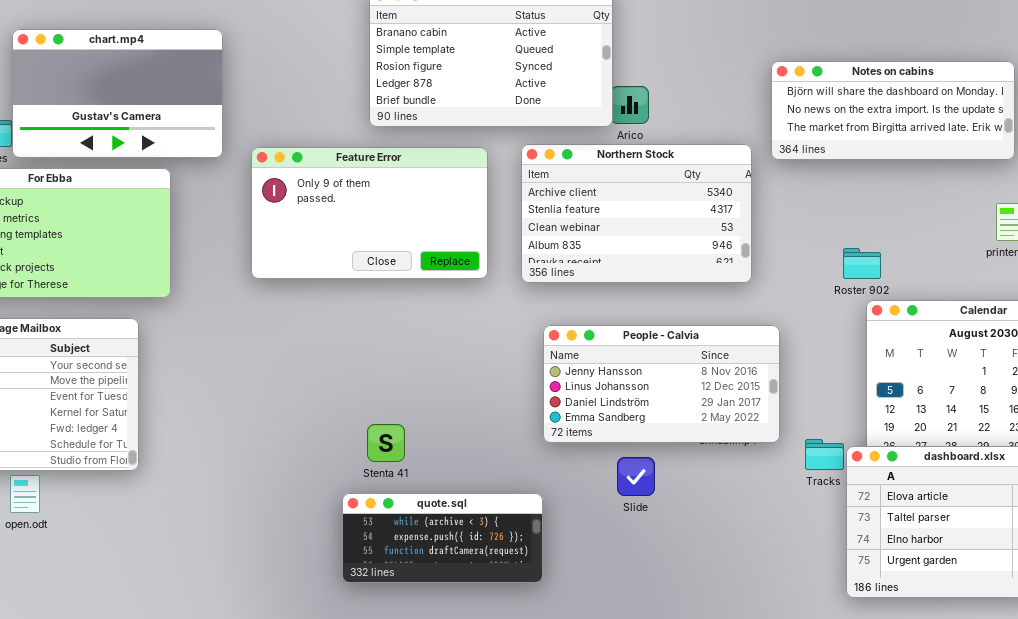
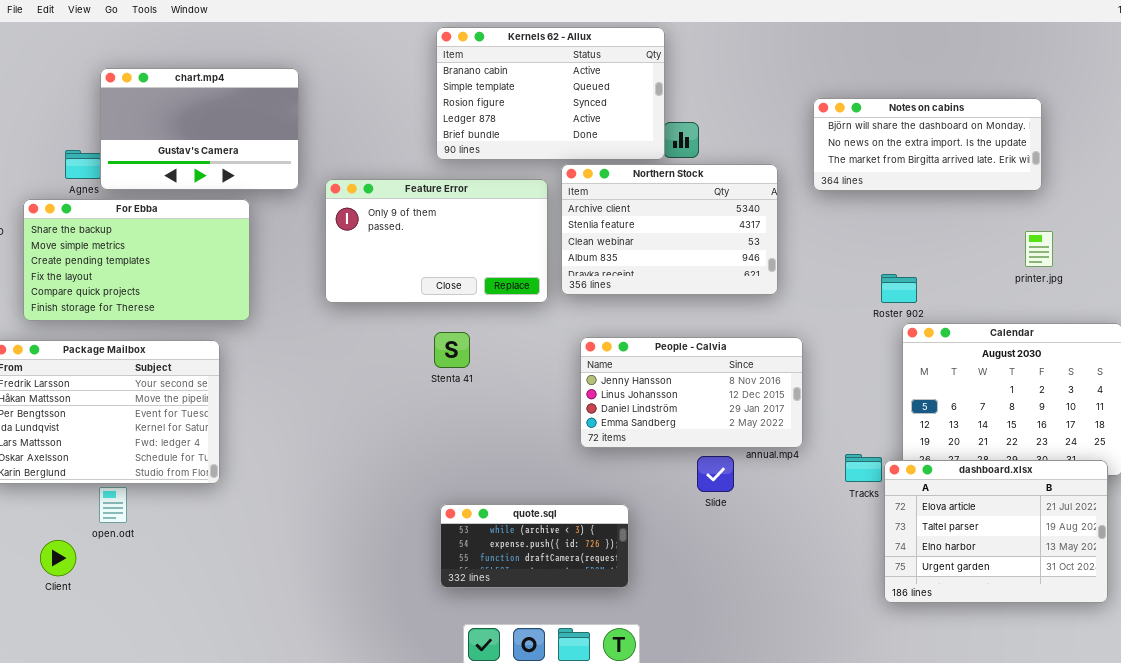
Northern Stock: [521,144,752,283] -> [561,164,778,295], moved
People - Calvia: [543,325,780,443] -> [580,337,803,448], moved
Stenta 41: [367,424,405,462] -> [434,332,470,368], moved
Slide: [617,457,655,496] -> [697,456,734,492], moved
quote.sql: [342,493,543,583] -> [440,504,629,588], moved

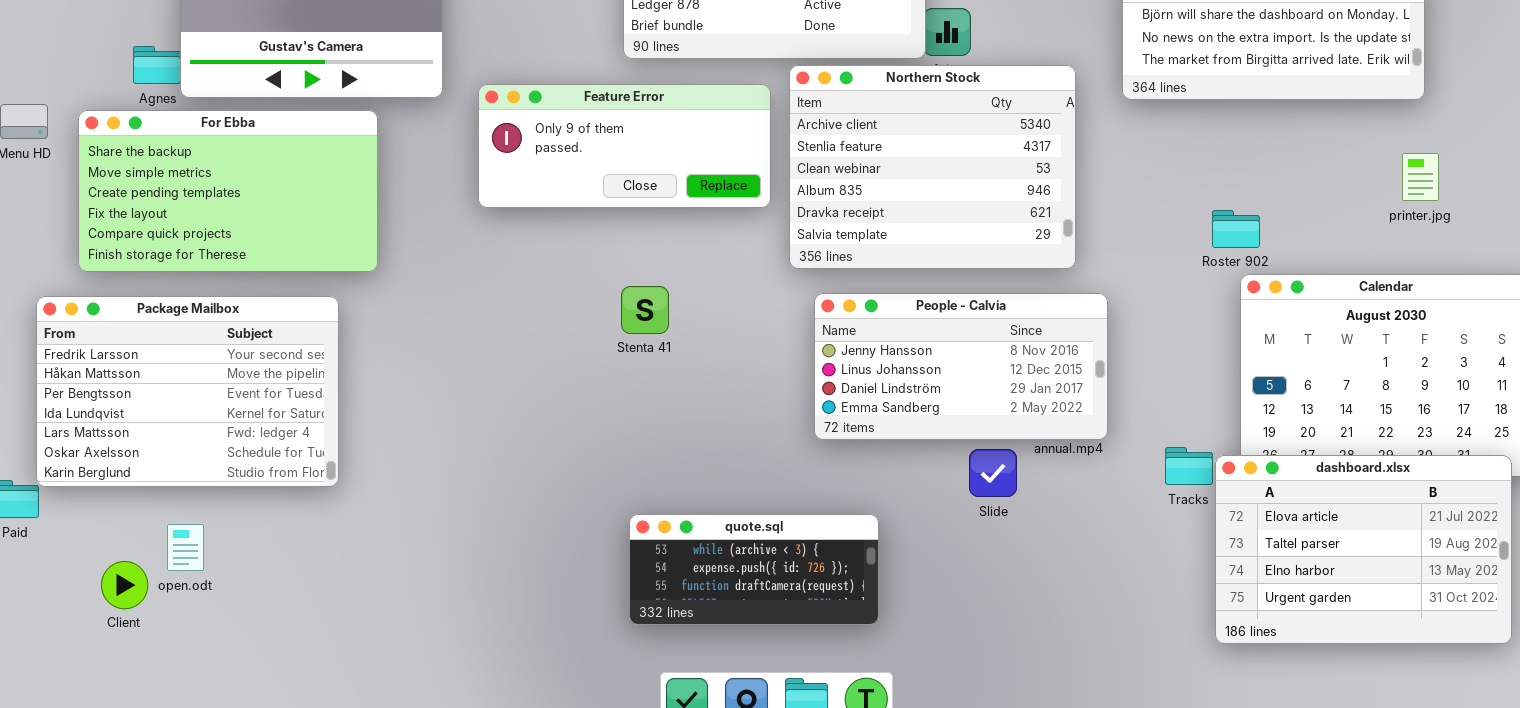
Northern Stock: [561,164,778,295] -> [789,65,1076,269], resized
Feature Error: [325,179,548,303] -> [478,84,771,208], resized
open.odt: [99,487,127,523] -> [167,524,204,571], moved

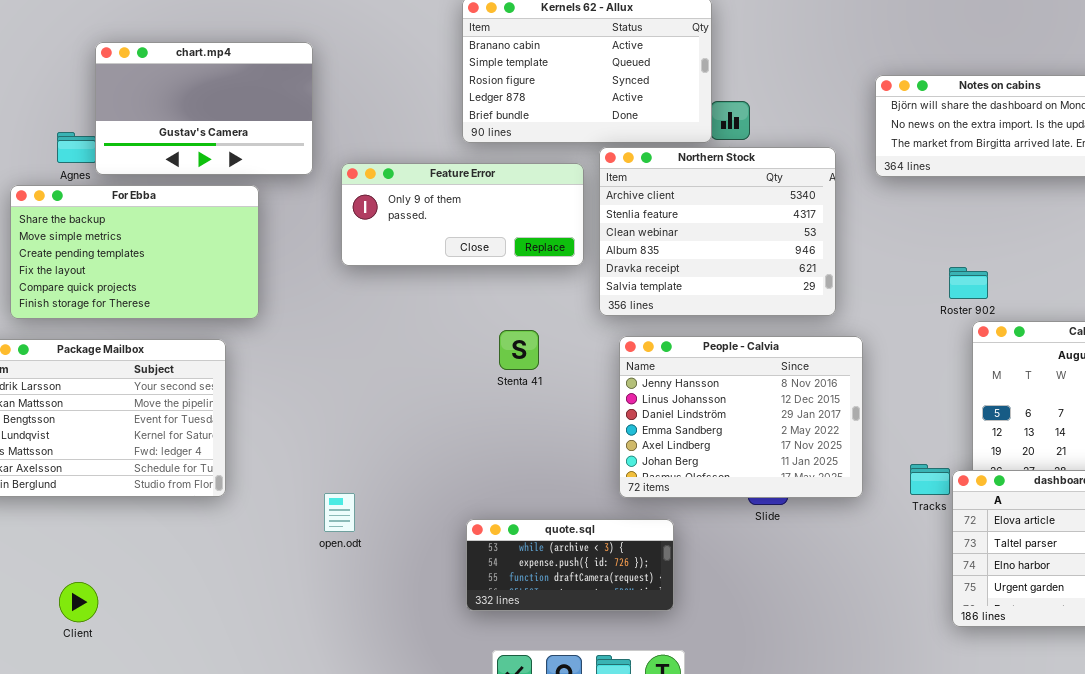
Stenta 41: [621,286,669,334] -> [499,330,539,370], moved
People - Calvia: [814,293,1108,440] -> [619,336,863,498], resized
open.odt: [167,524,204,571] -> [324,493,355,532], moved
Client: [101,561,148,609] -> [59,582,98,622], moved

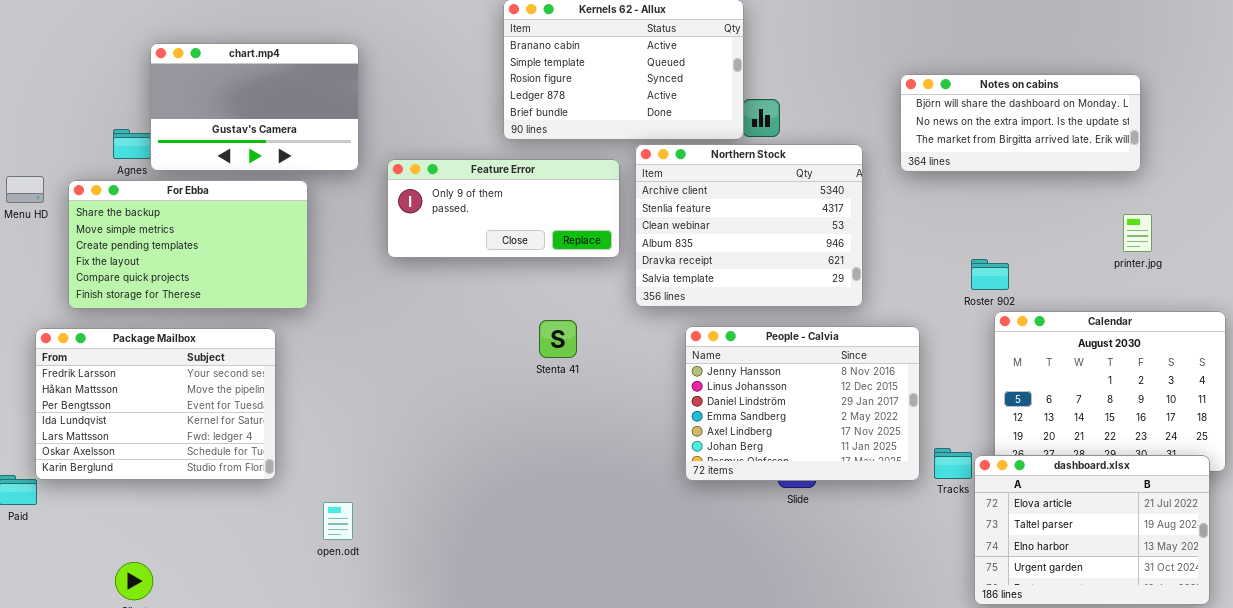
People - Calvia: [619,336,863,498] -> [685,326,920,481], moved
open.odt: [324,493,355,532] -> [323,502,353,540], moved
quote.sql: [466,519,674,611] -> none, closed

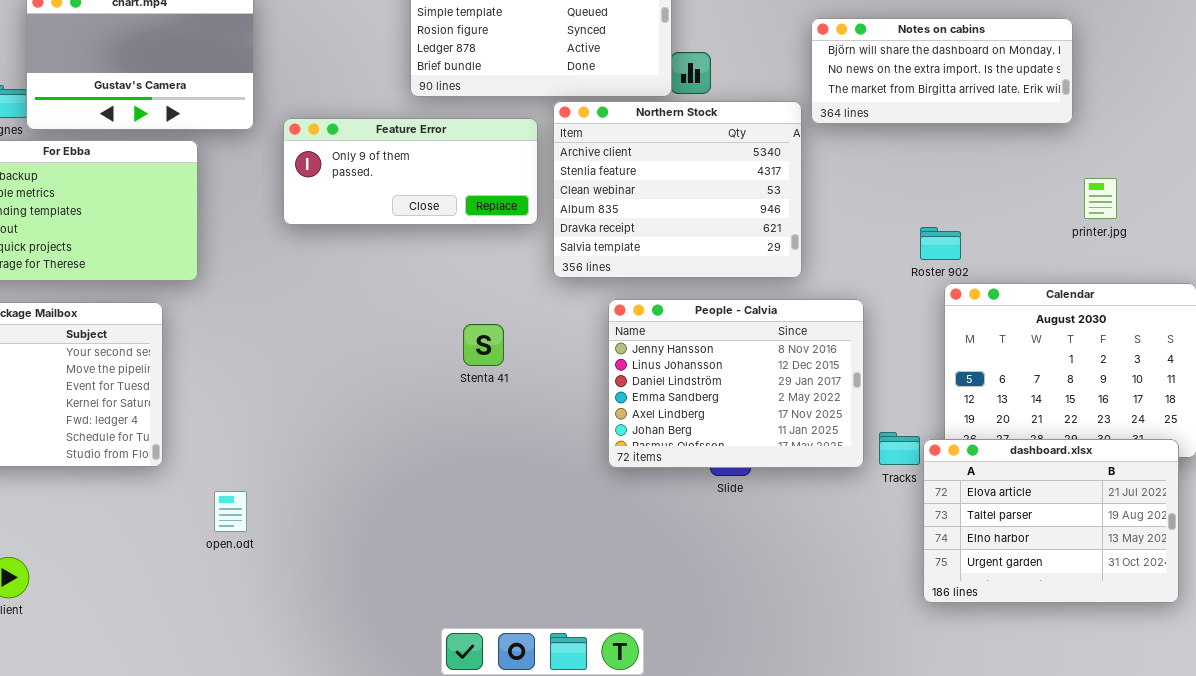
Notes on cabins: [900,74,1141,172] -> [811,18,1073,124], moved
Stenta 41: [539,320,577,358] -> [463,324,504,366], moved

